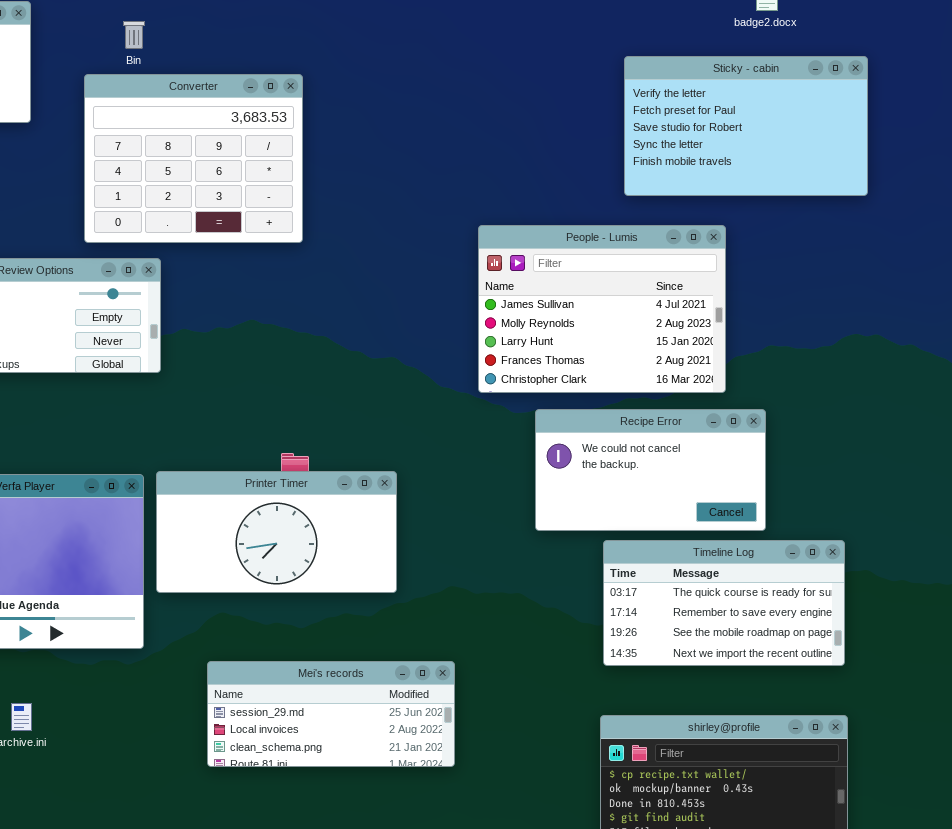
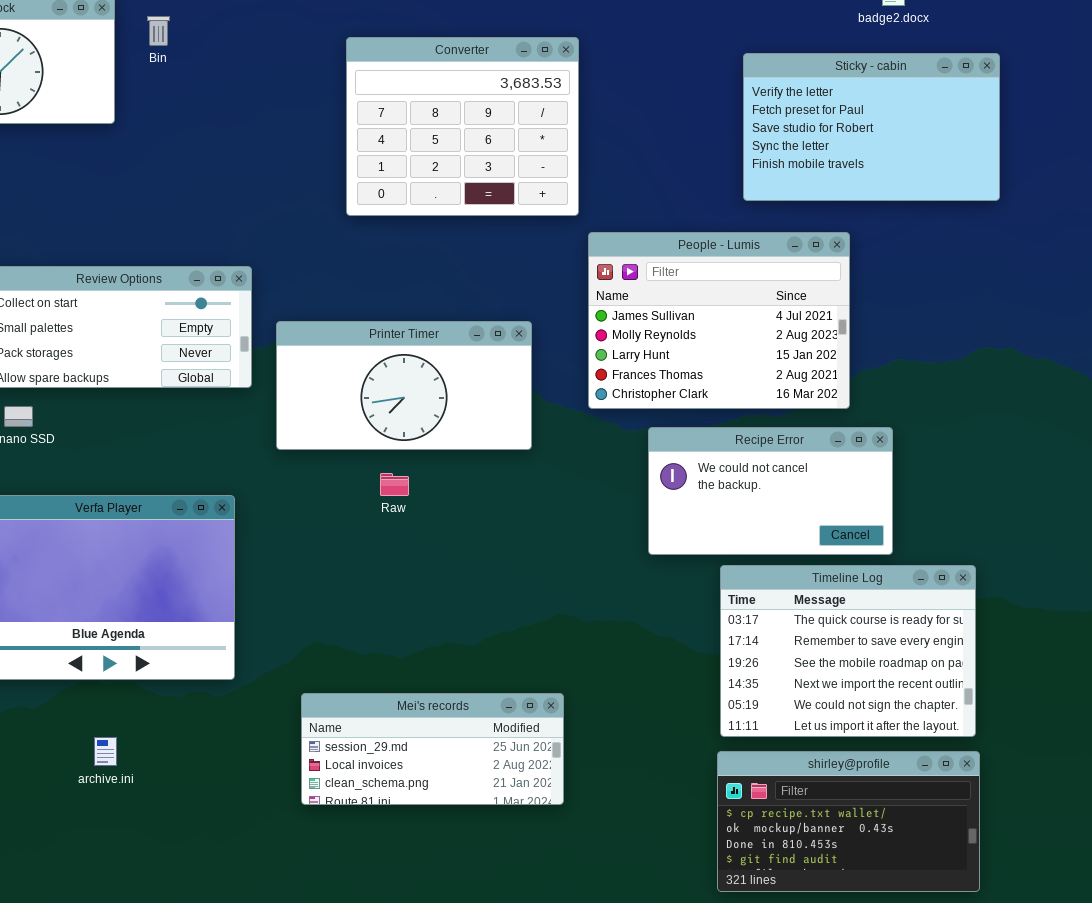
Bin: [123,21,145,49] -> [147,16,170,46], moved
Converter: [84,74,303,243] -> [346,37,579,216], moved
Printer Timer: [156,471,397,593] -> [276,321,532,450], moved
Timeline Log: [603,540,845,666] -> [720,565,976,737], resized

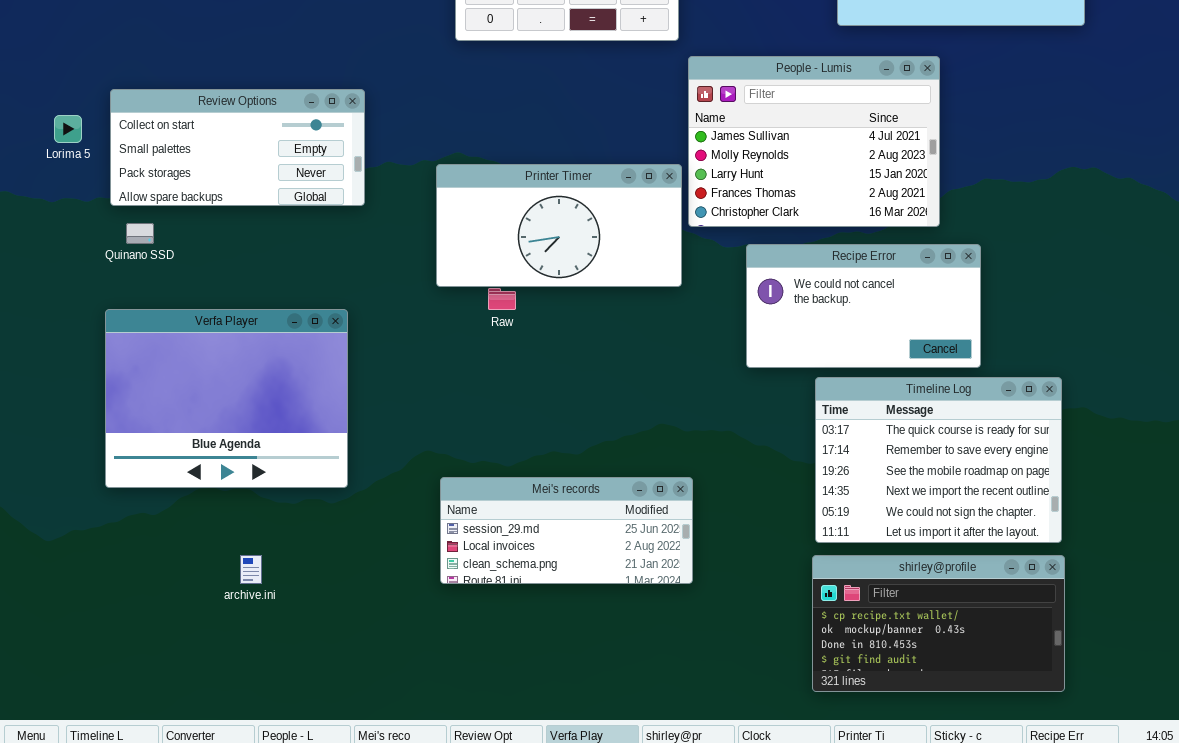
Printer Timer: [276,321,532,450] -> [436,164,682,287], moved
Mei's records: [301,693,564,805] -> [440,477,693,584], moved
archive.ini: [94,737,117,766] -> [240,555,262,584], moved

